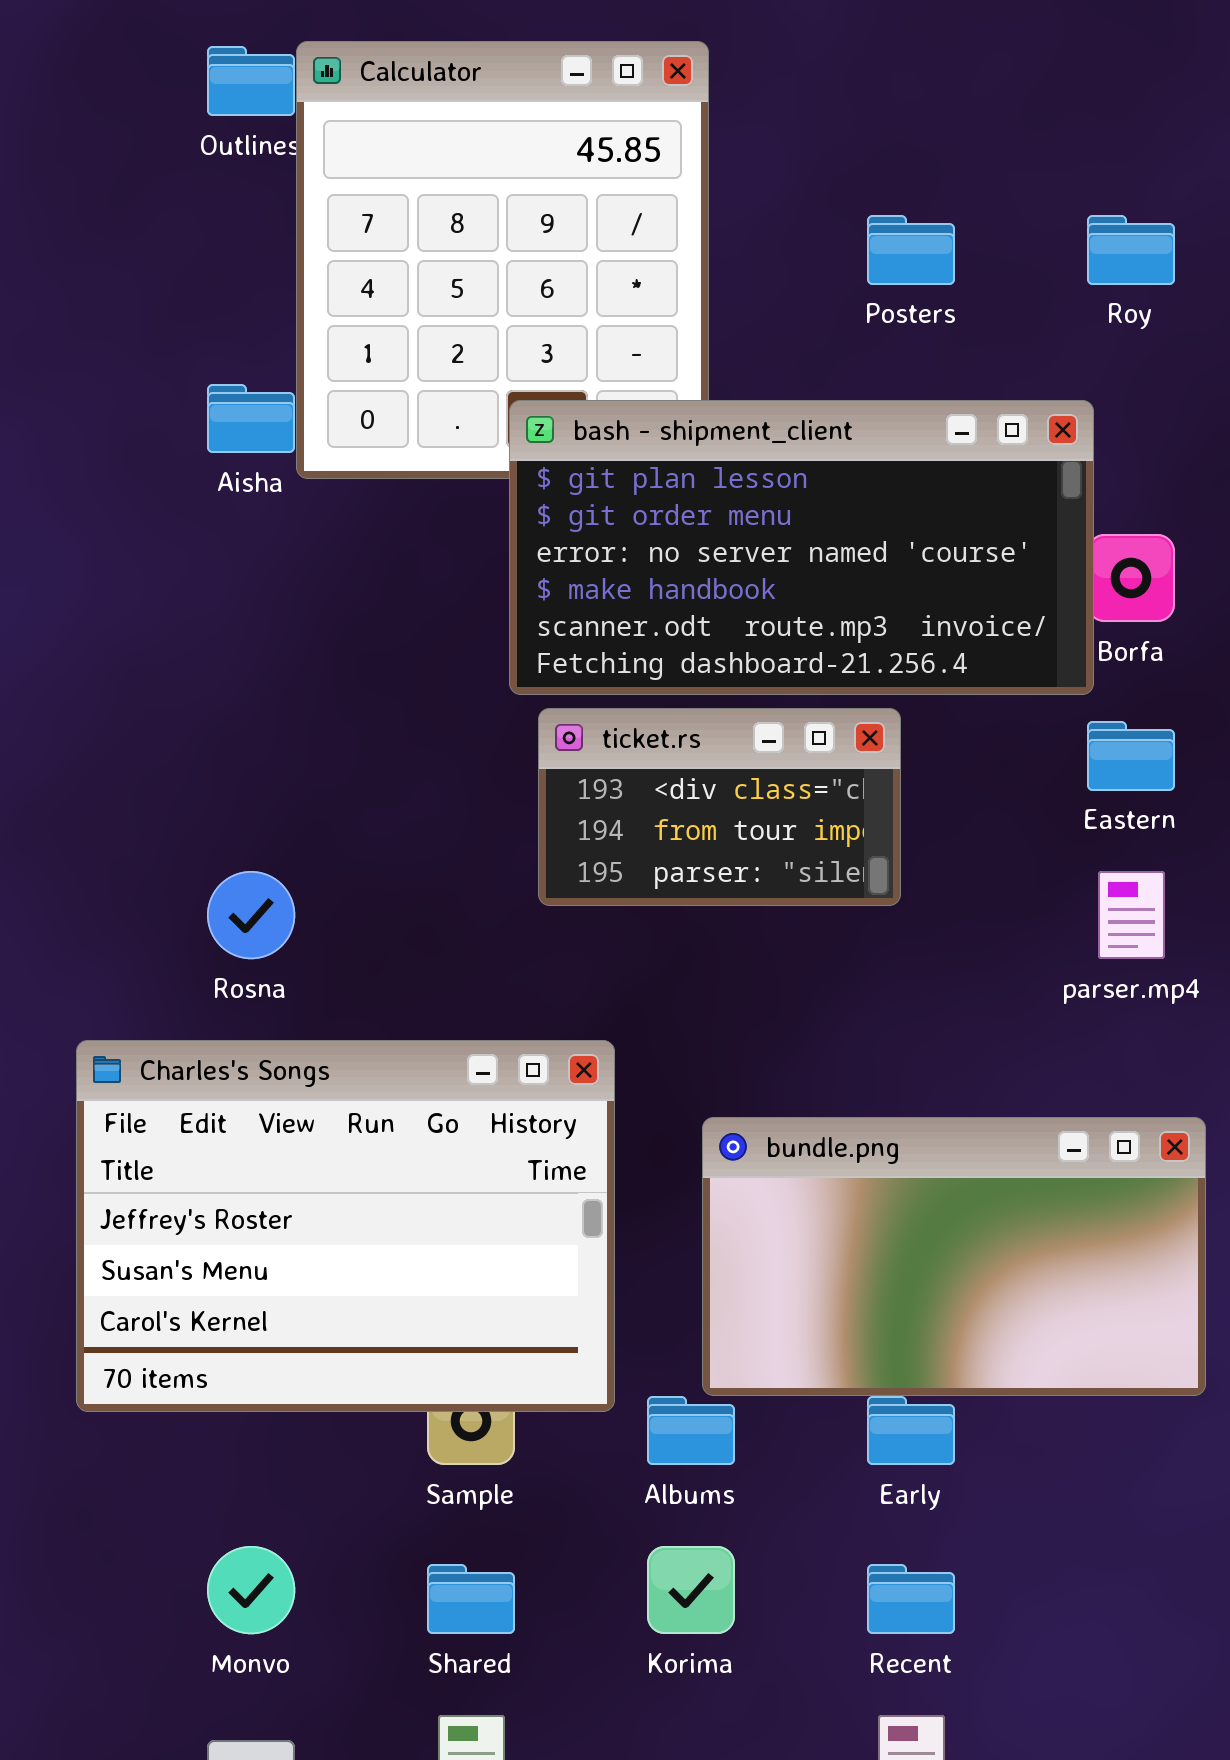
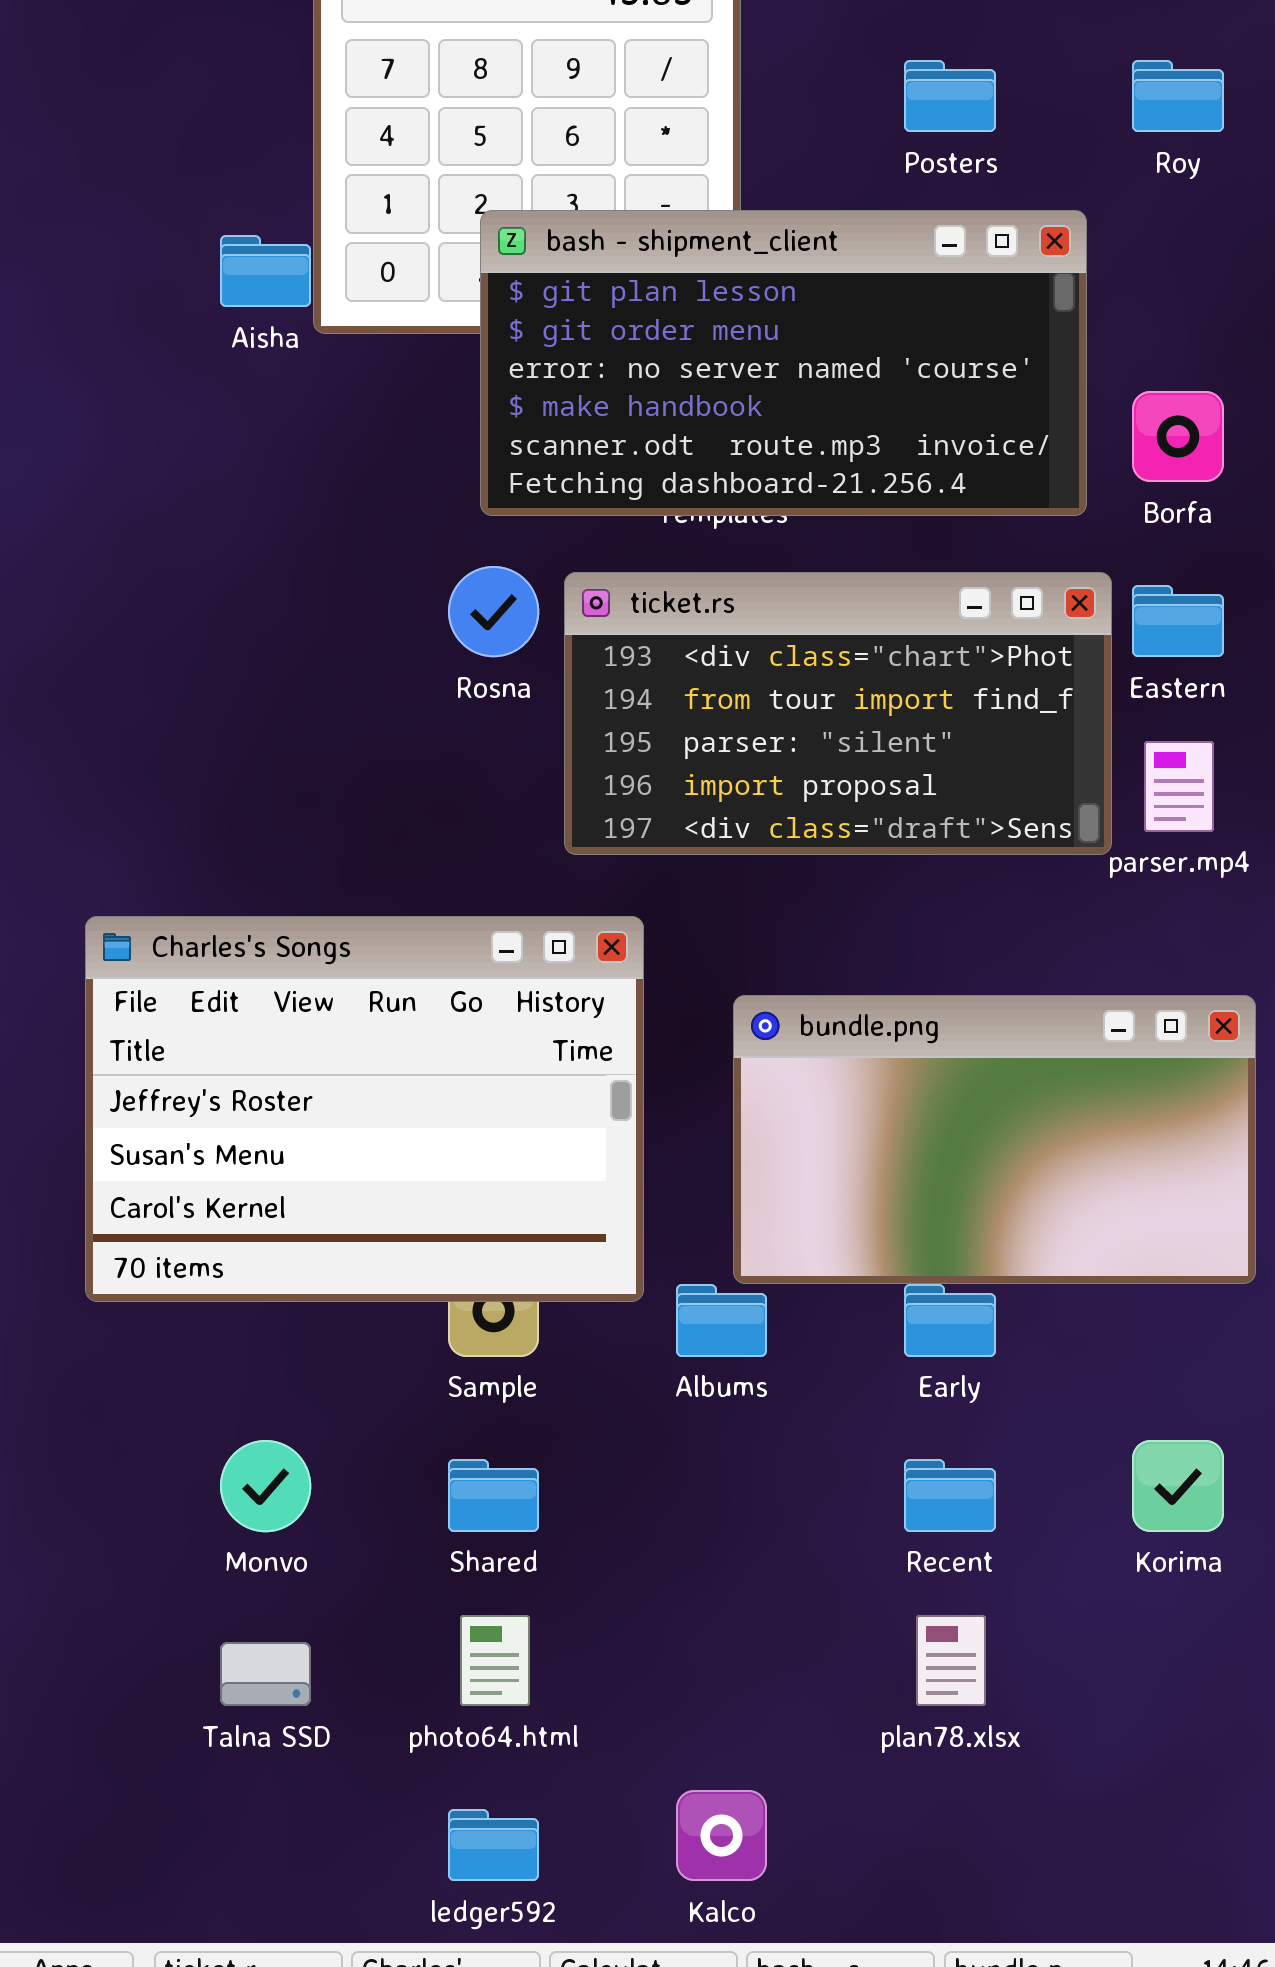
bash - shipment_client: [509,400,1094,695] -> [480,210,1087,516], moved
ticket.rs: [538,708,901,906] -> [564,572,1112,855], resized
Rosna: [207,871,295,959] -> [448,566,539,657], moved
Korima: [647,1546,735,1634] -> [1132,1440,1224,1532], moved

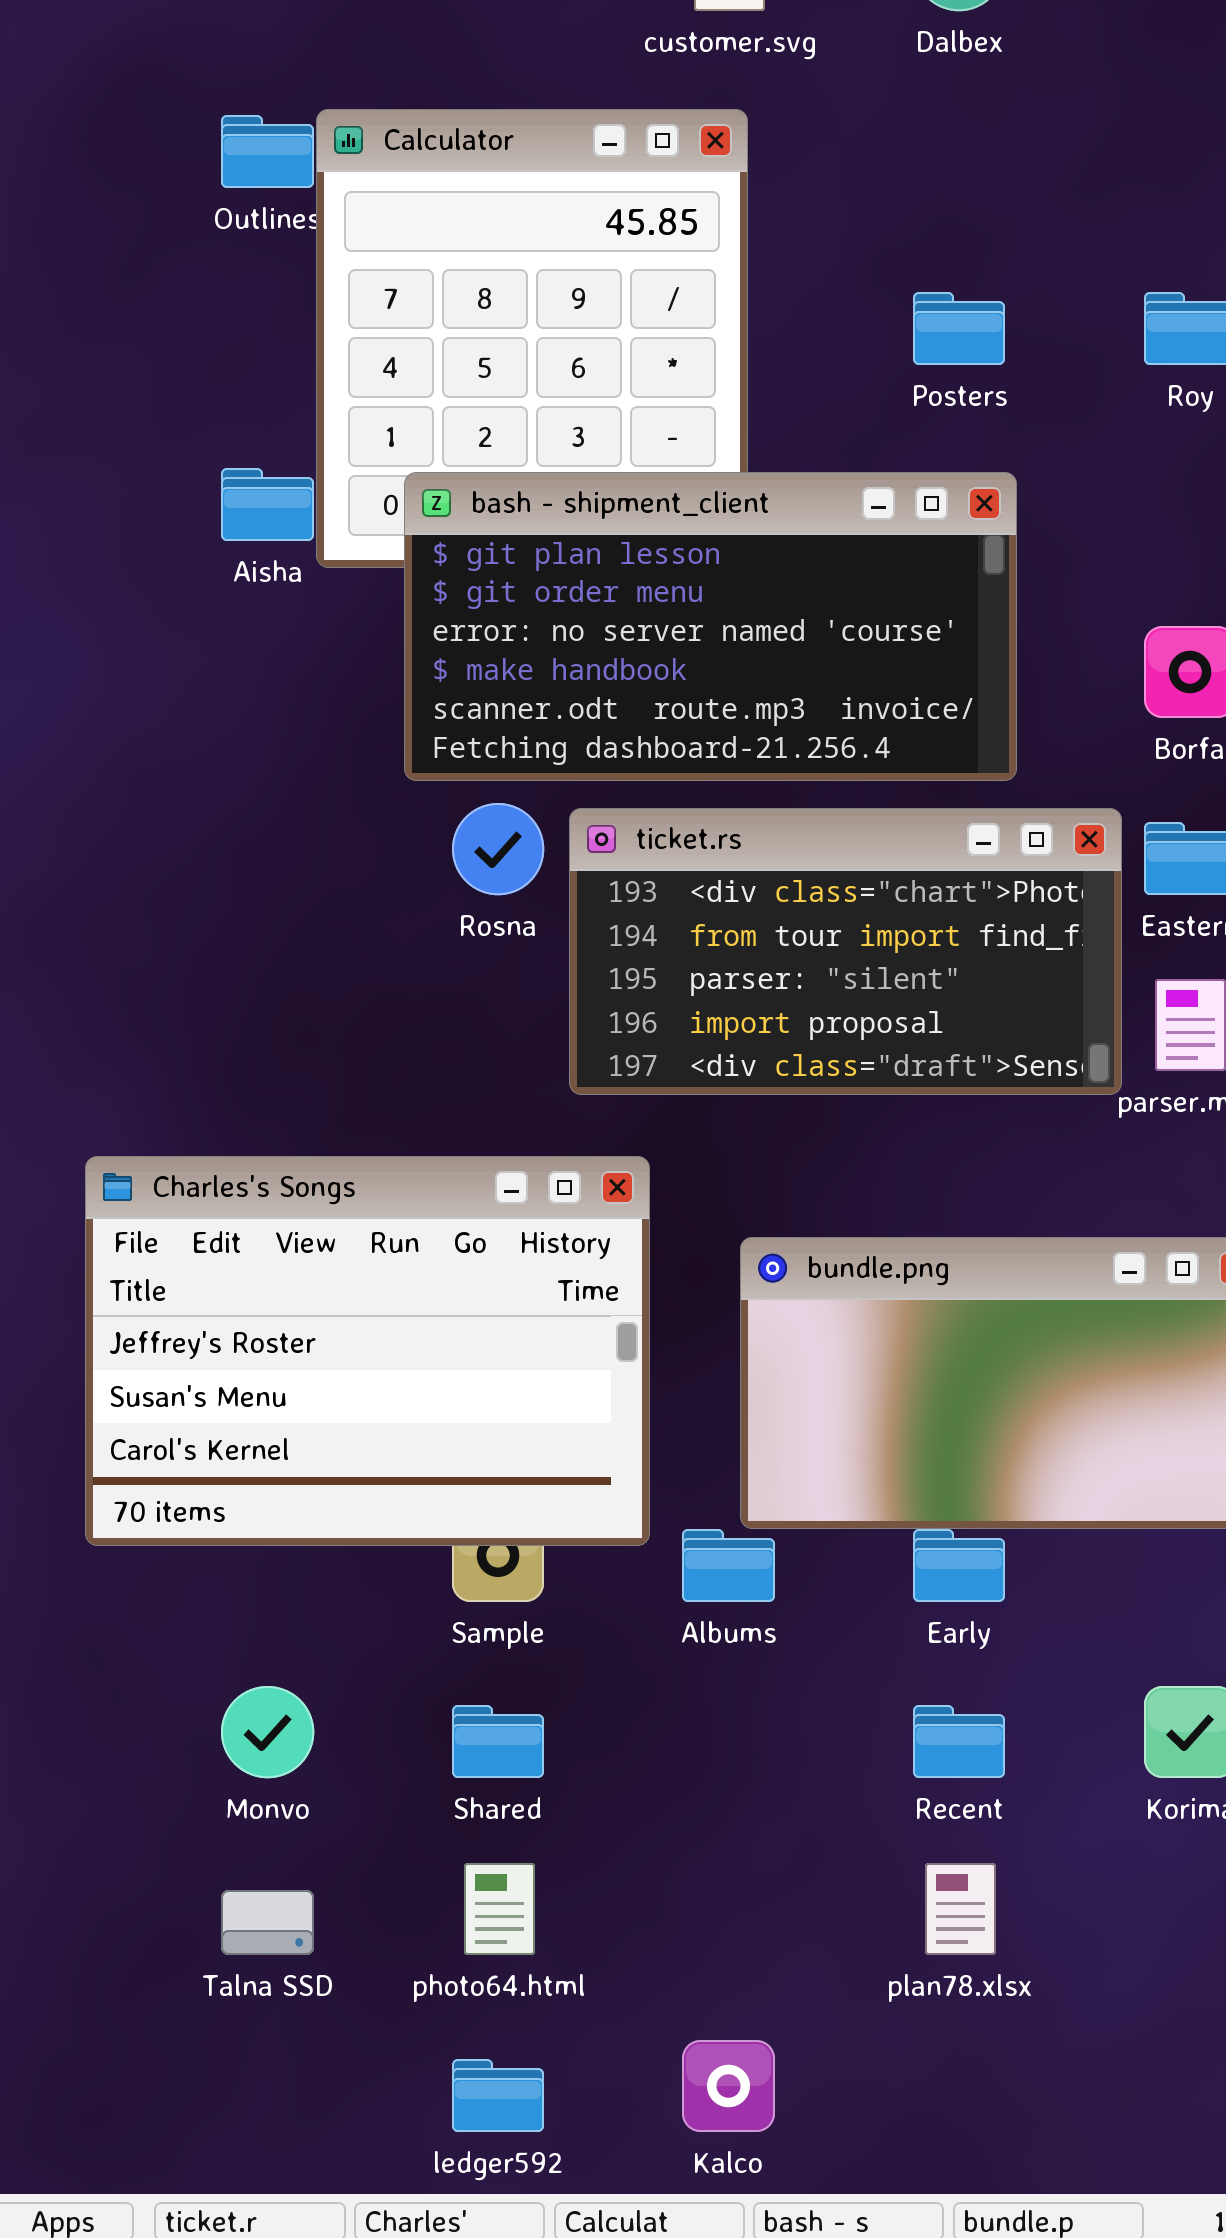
bash - shipment_client: [480,210,1087,516] -> [404,472,1017,781], moved

